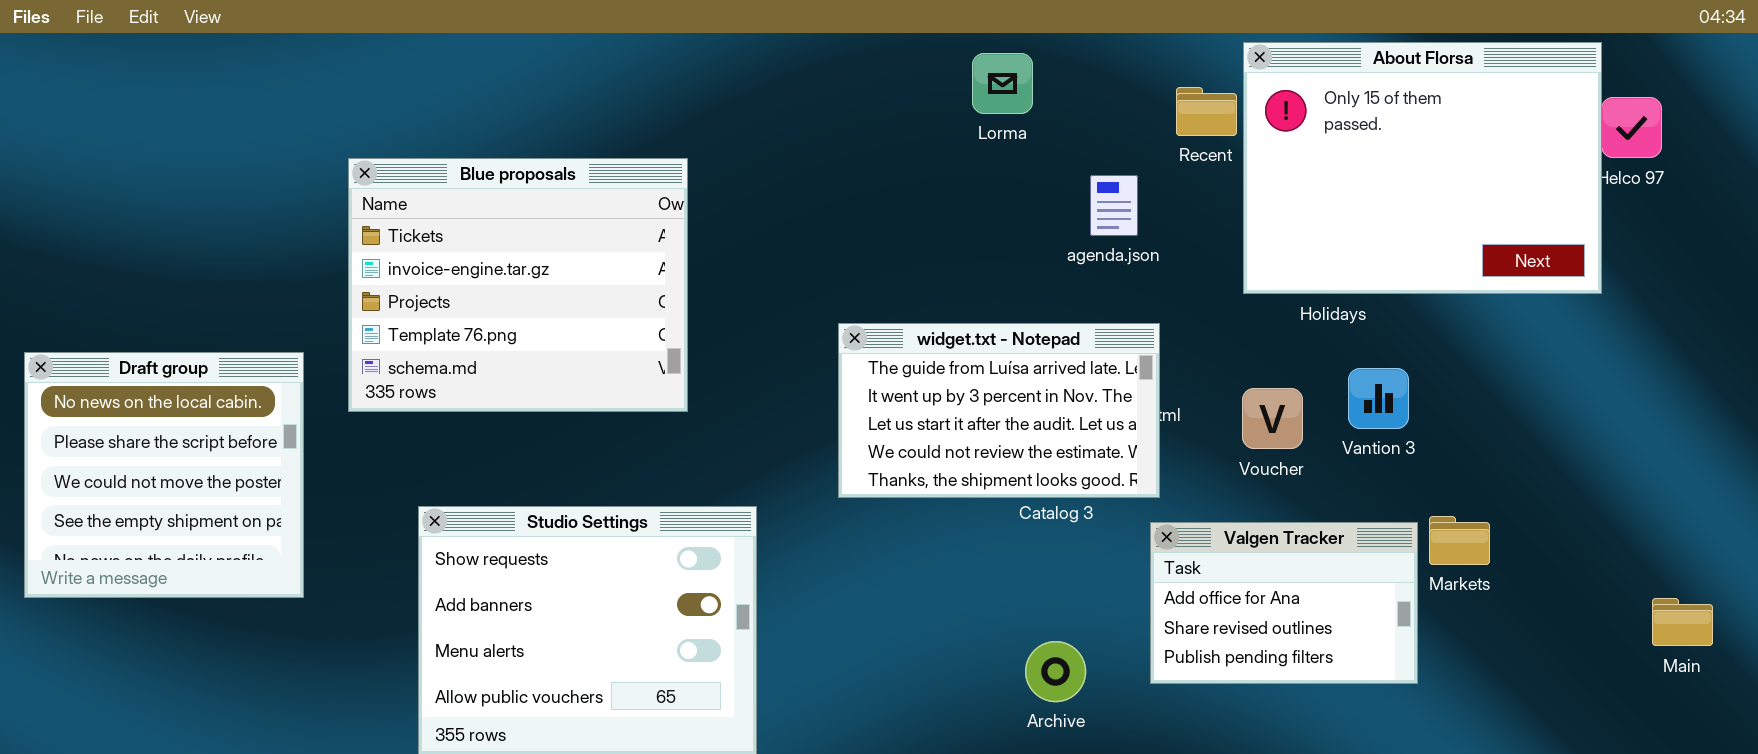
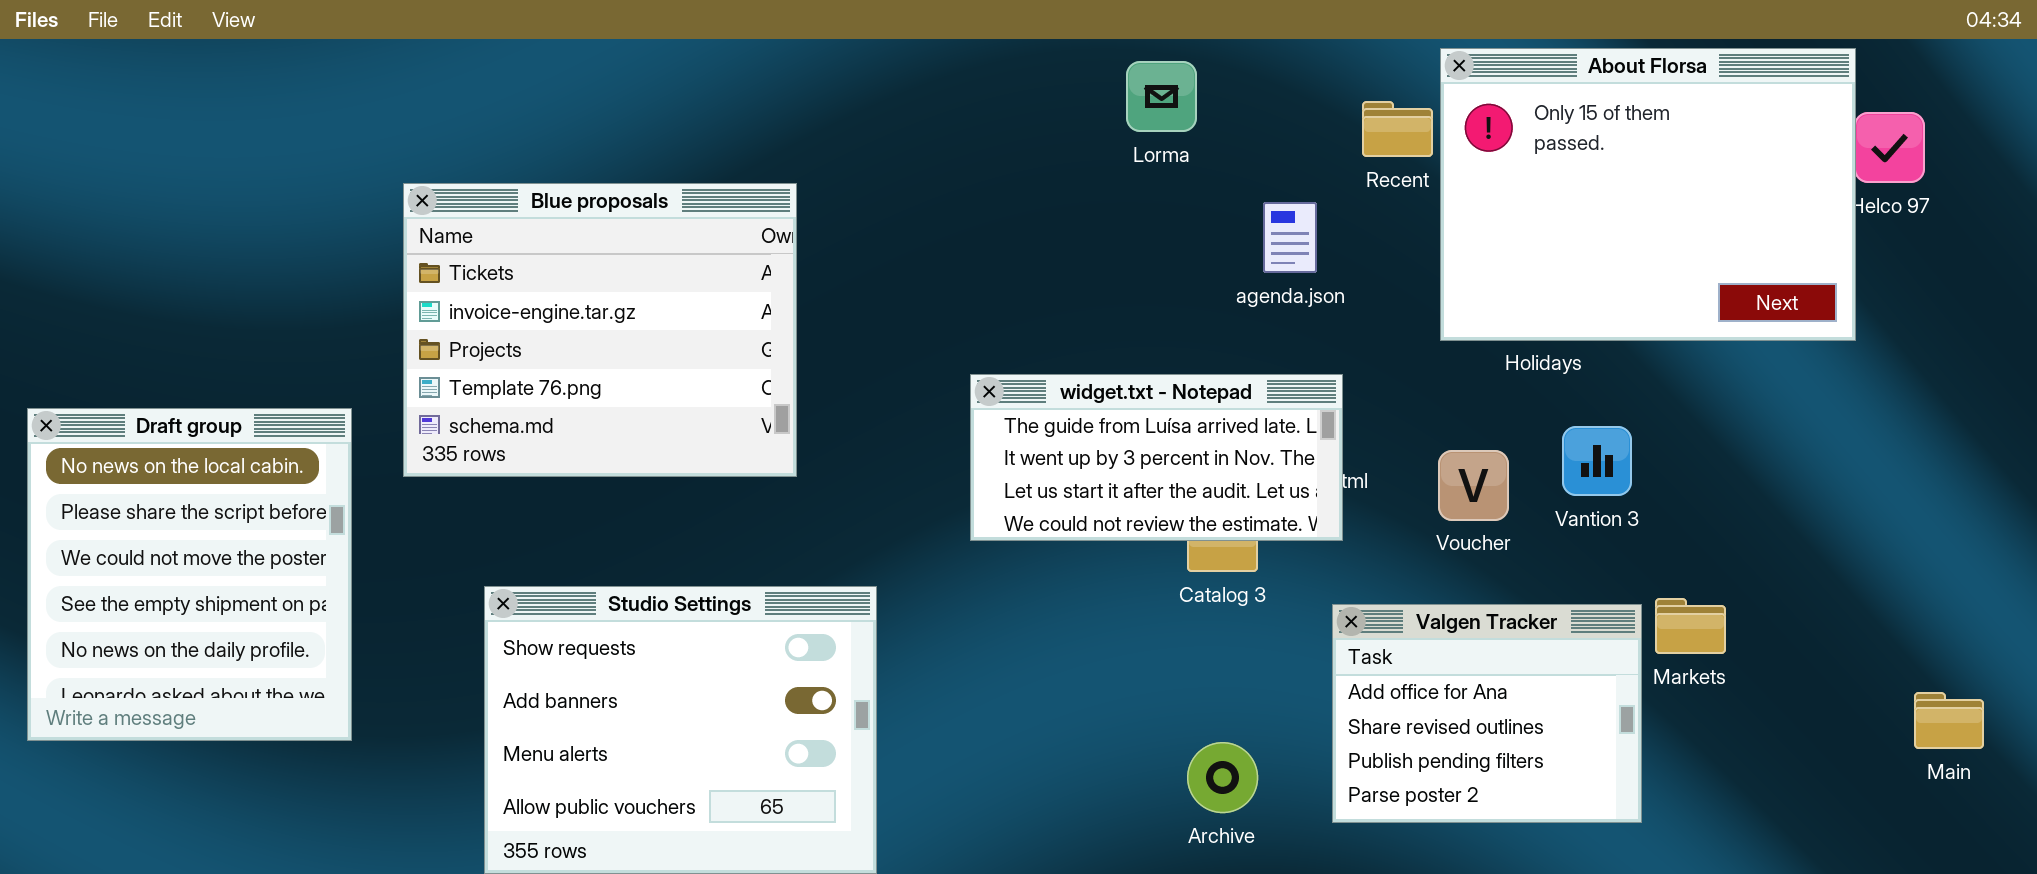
widget.txt - Notepad: [838,323,1160,498] -> [970,374,1343,541], resized
Draft group: [24,352,304,598] -> [27,408,352,741], resized
Valgen Tracker: [1150,522,1418,684] -> [1332,604,1642,823], resized

